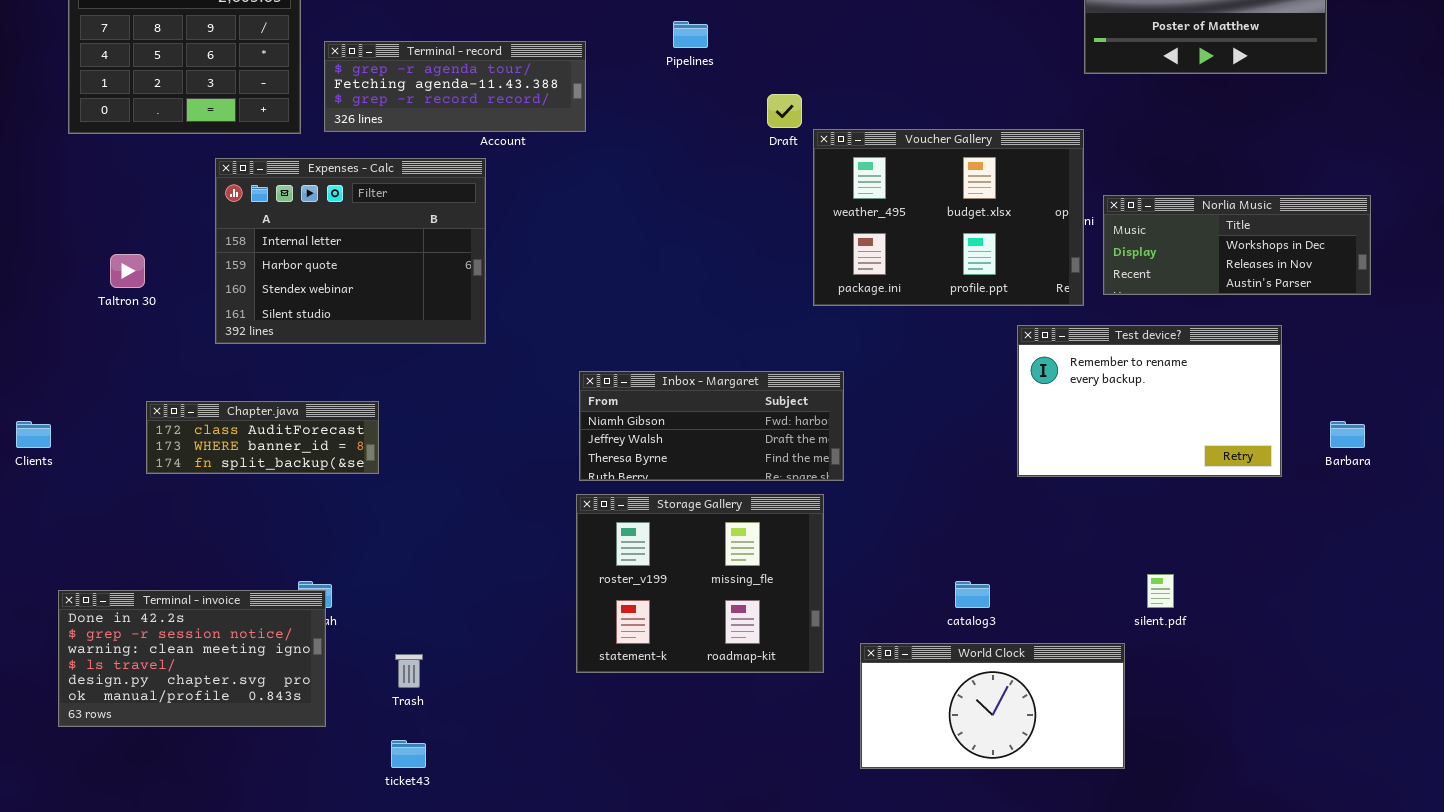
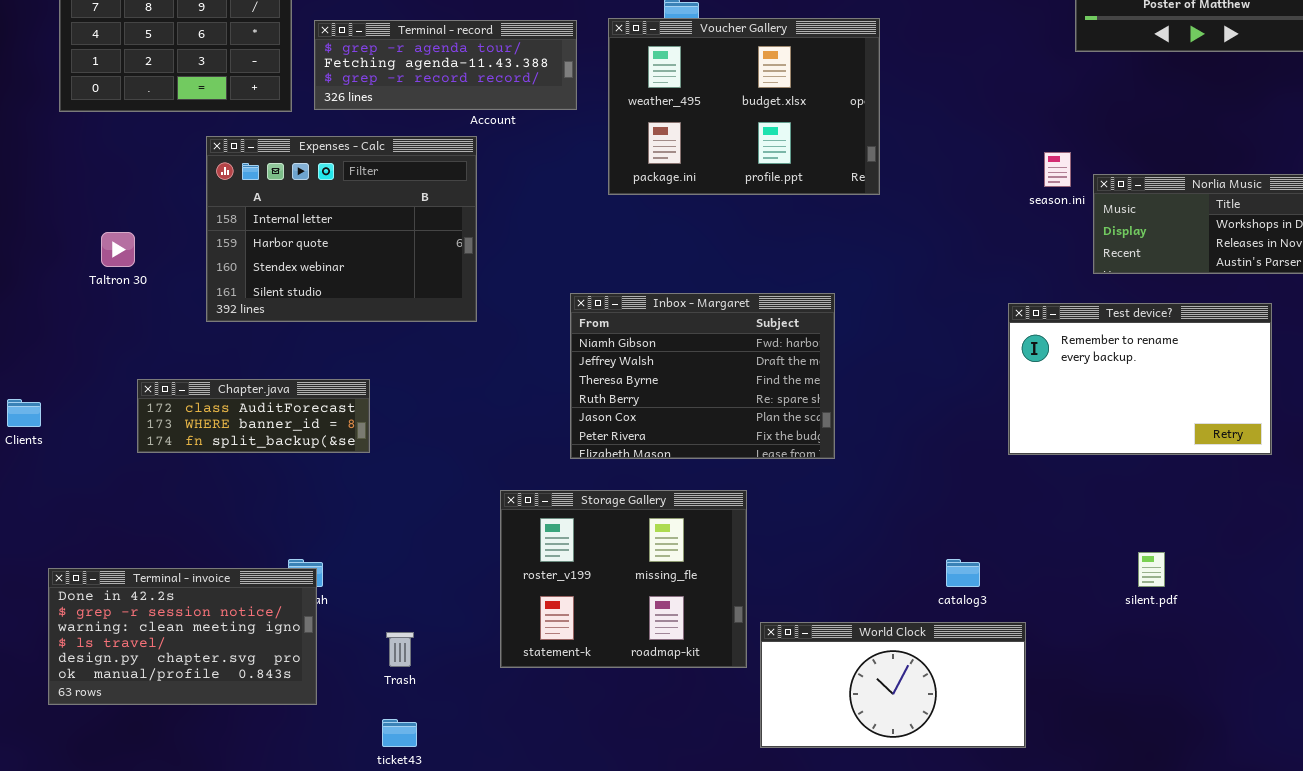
Voucher Gallery: [813,129,1084,306] -> [608,18,880,195], moved
Inbox - Margaret: [579,371,844,481] -> [570,293,835,459], resized
Storage Gallery: [576,494,824,673] -> [500,490,747,668], moved
World Clock: [860,643,1125,769] -> [760,622,1026,748], moved

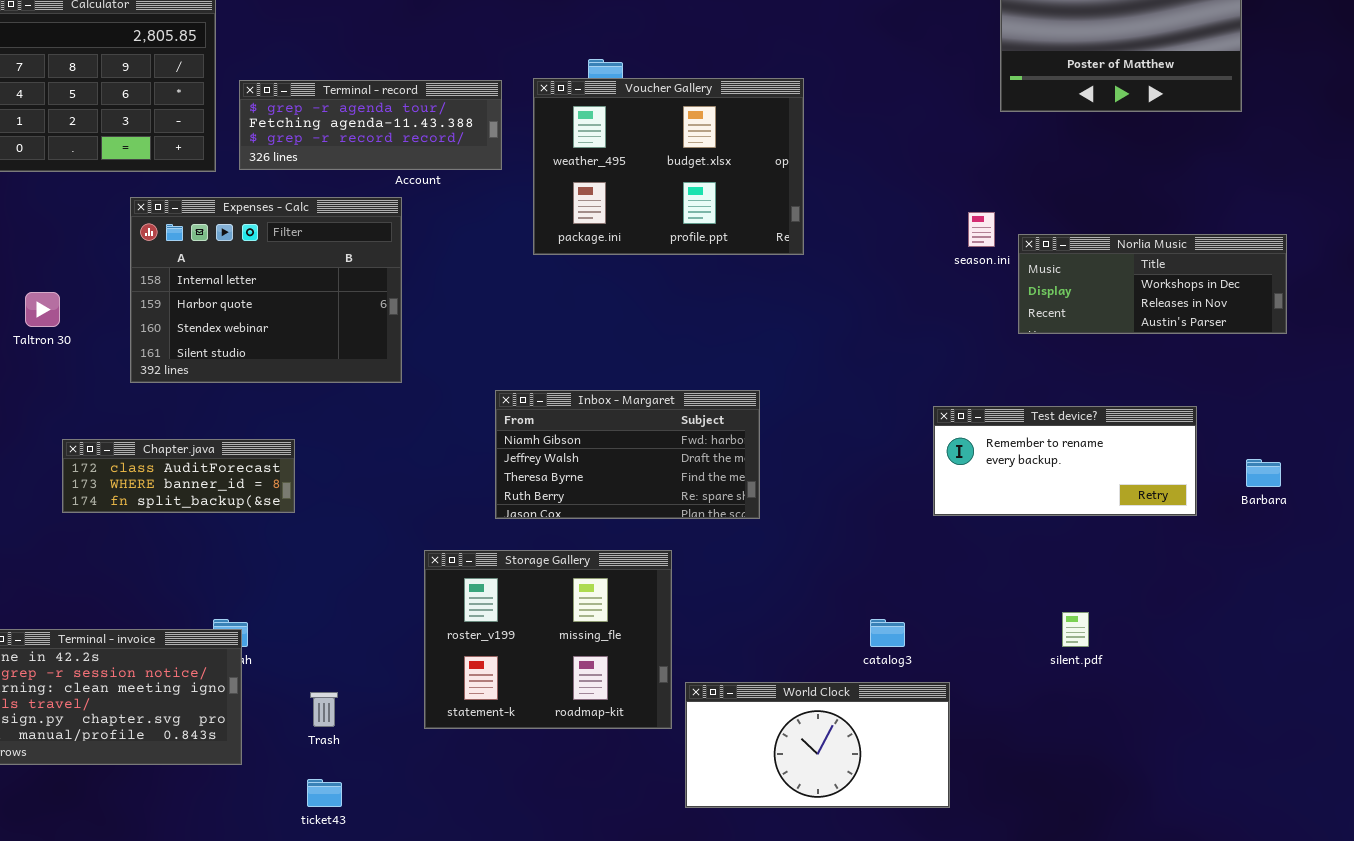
Inbox - Margaret: [570,293,835,459] -> [495,390,760,519], resized
Test device?: [1008,303,1272,455] -> [933,406,1197,516], resized

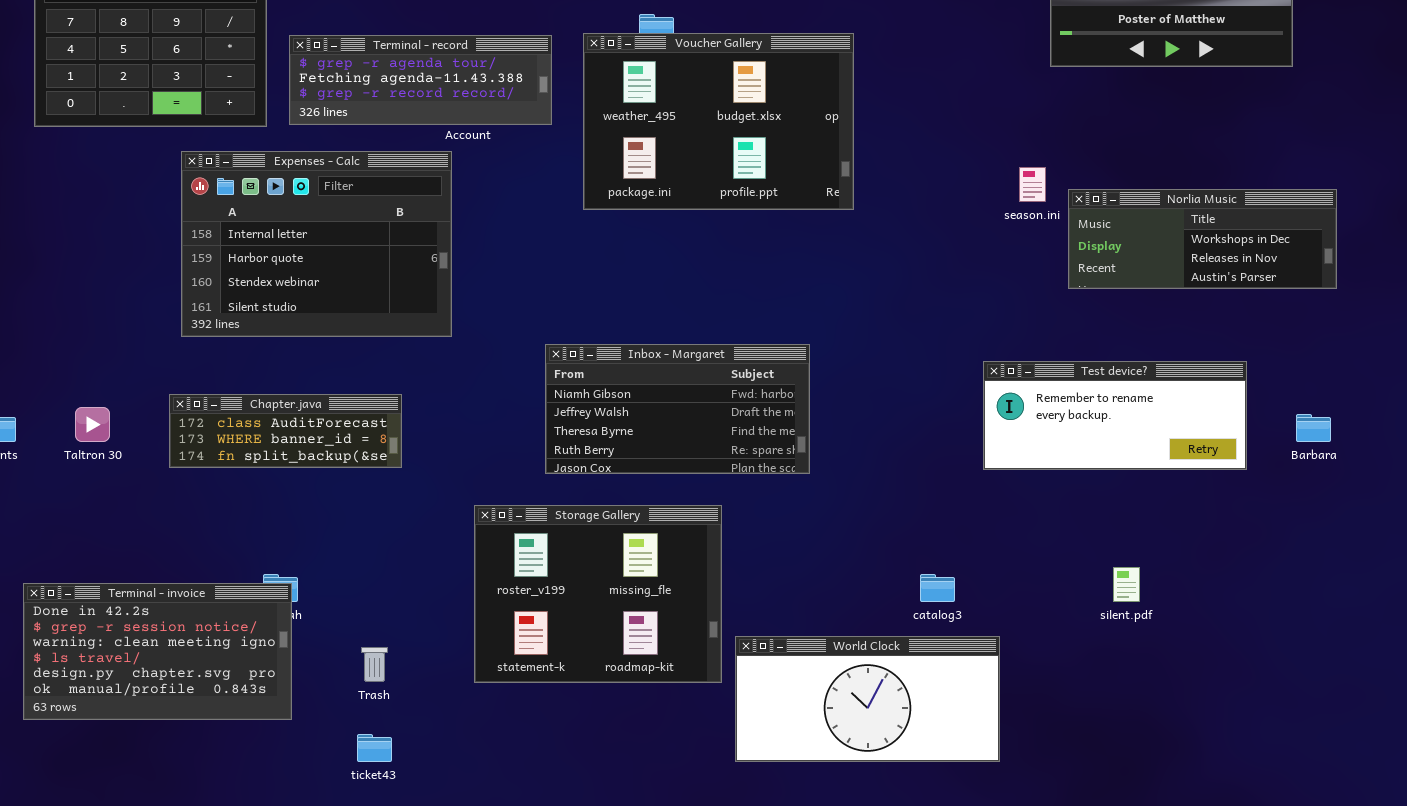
Taltron 30: [25,292,60,327] -> [75,407,110,442], moved
Chapter.java: [62,439,295,513] -> [169,394,402,468], moved

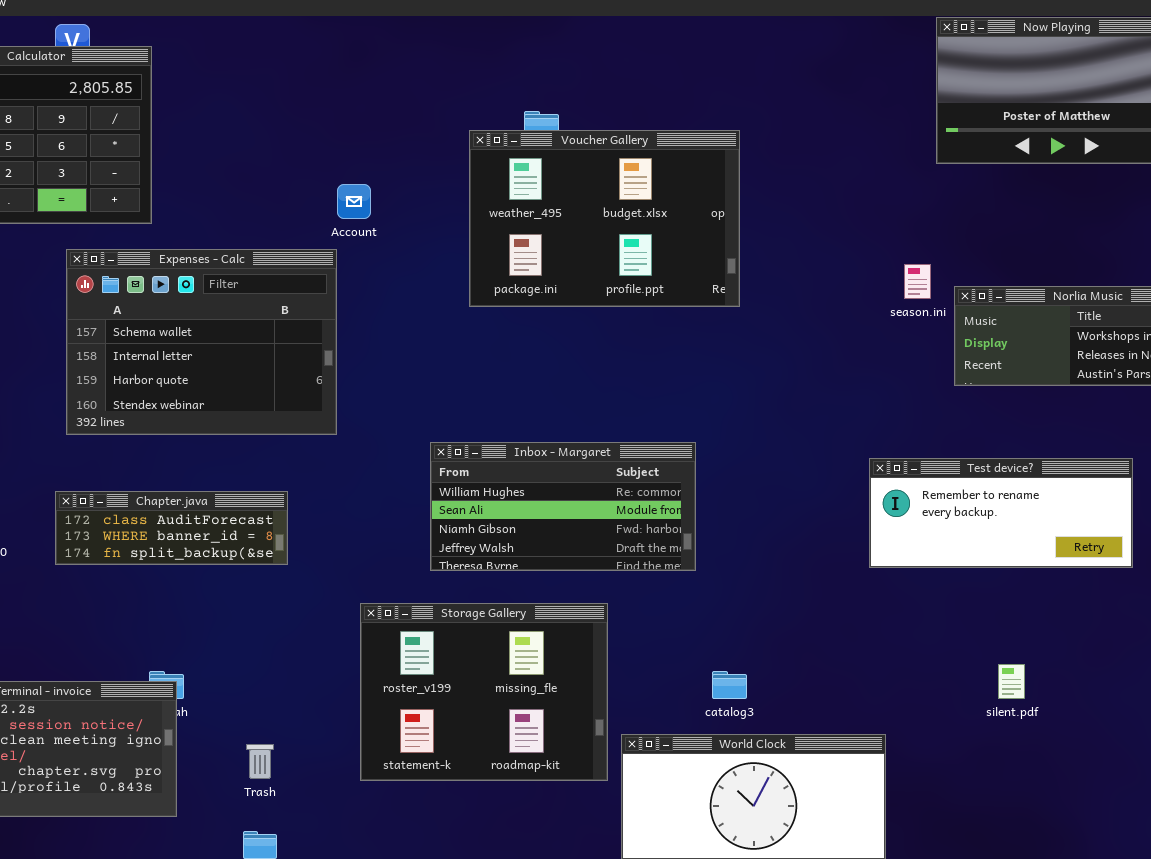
Terminal - record: [289,35,552,125] -> none, closed
Expenses - Calc: [181,151,452,337] -> [66,249,337,435], scrolled up 1 row
Inbox - Margaret: [545,344,810,474] -> [430,442,696,571], scrolled up 2 rows
catalog3: [920,574,955,602] -> [712,671,747,699], moved

